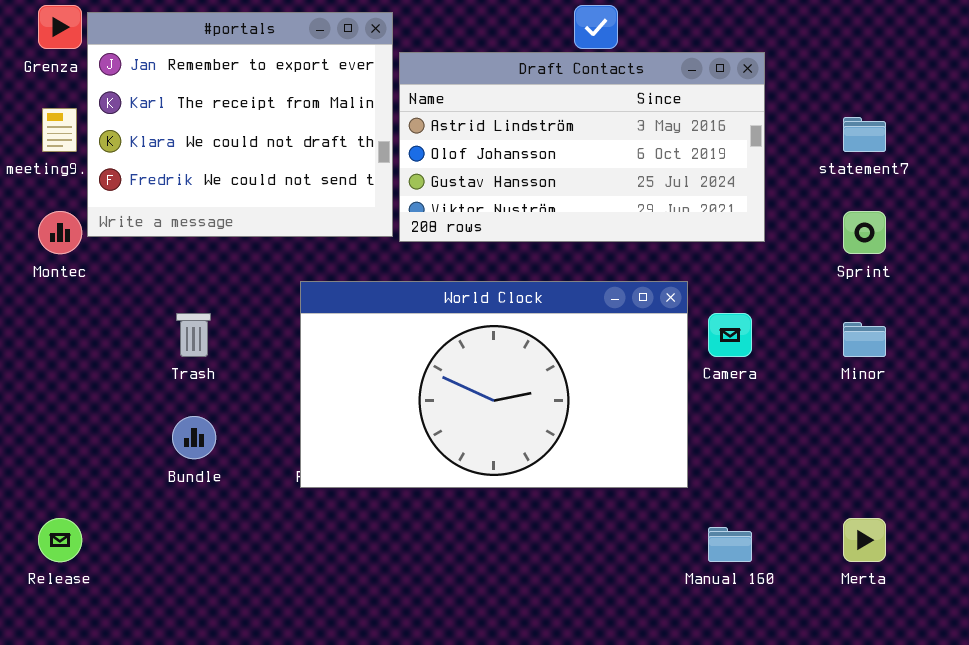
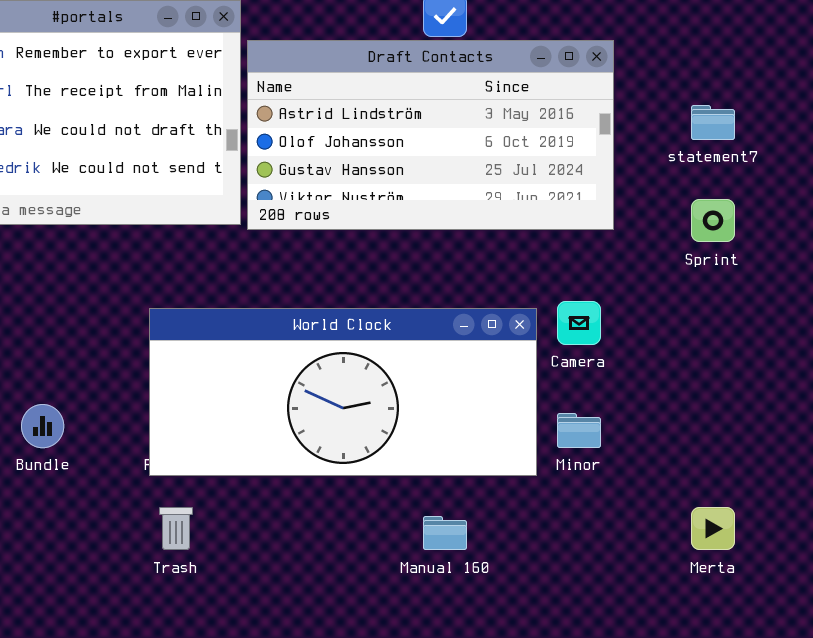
World Clock: [300,281,688,488] -> [149,308,537,476], resized
Trash: [176,313,211,357] -> [159,507,193,550], moved
Minor: [843,322,886,357] -> [557,413,601,448], moved
Manual 160: [708,527,752,562] -> [423,516,467,550], moved

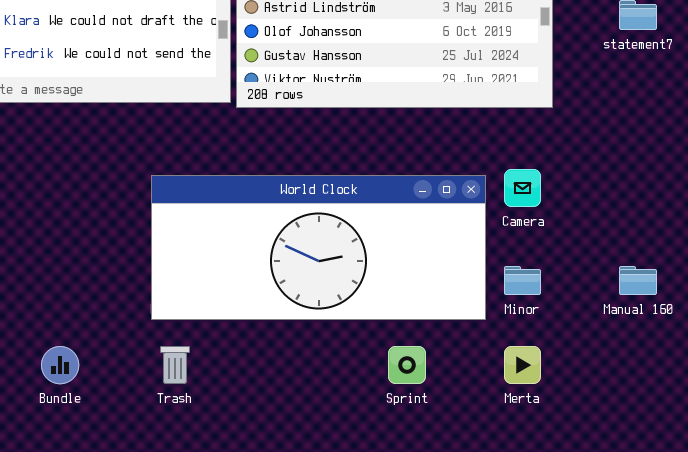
Sprint: [691,199,735,242] -> [388,346,426,384], moved
Bundle: [21,404,64,448] -> [41,346,79,384], moved
Merta: [691,507,735,550] -> [504,346,541,384], moved
Manual 160: [423,516,467,550] -> [619,266,657,295], moved

